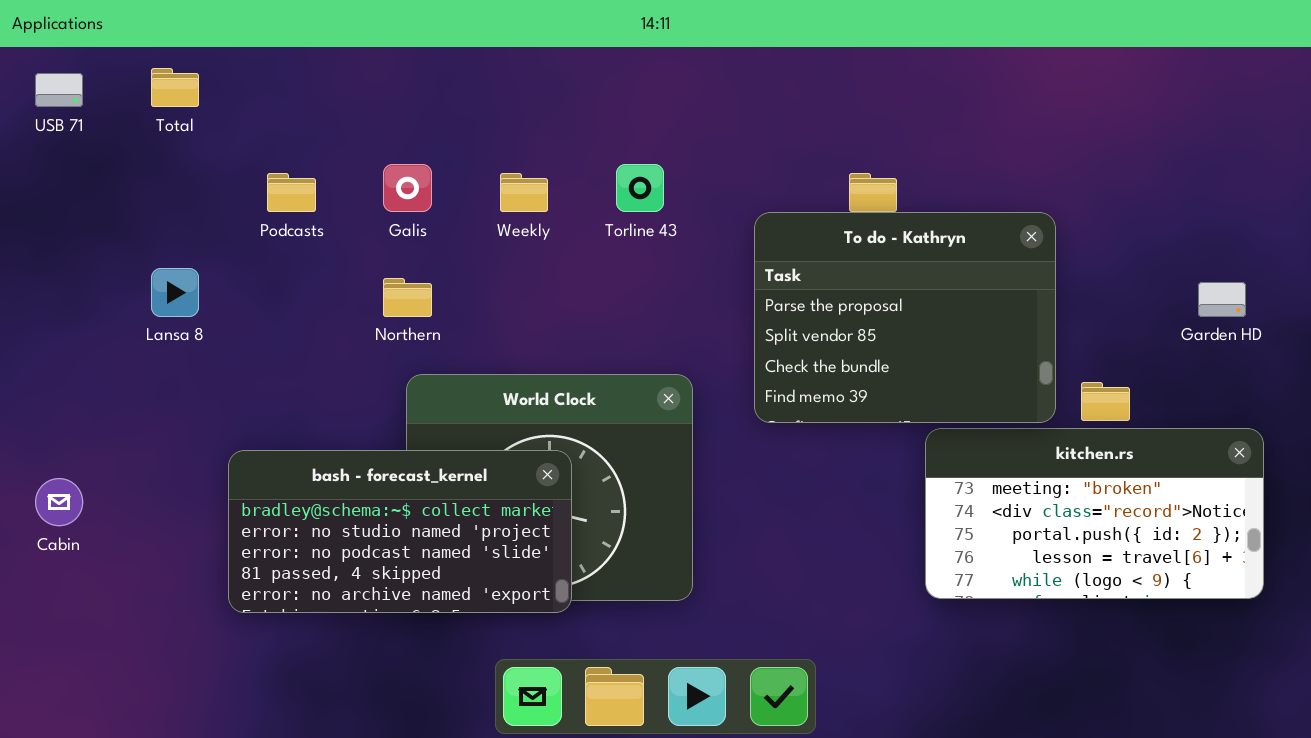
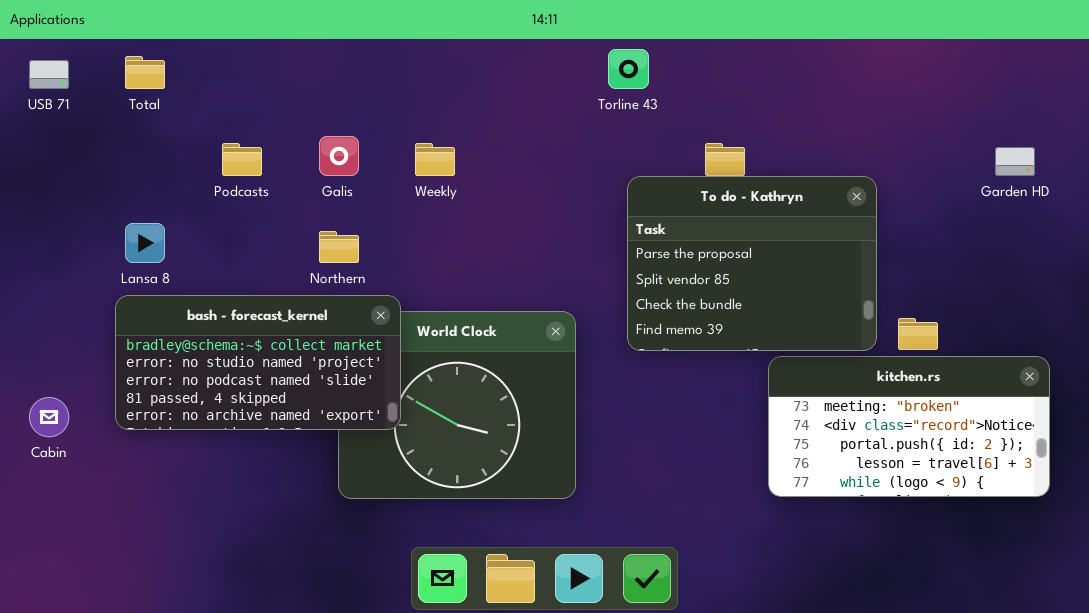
Torline 43: [616,164,664,212] -> [608,49,649,89], moved
Garden HD: [1198,282,1246,317] -> [995,147,1035,176], moved
bash - forecast_kernel: [228,450,572,613] -> [115,295,401,430], moved

